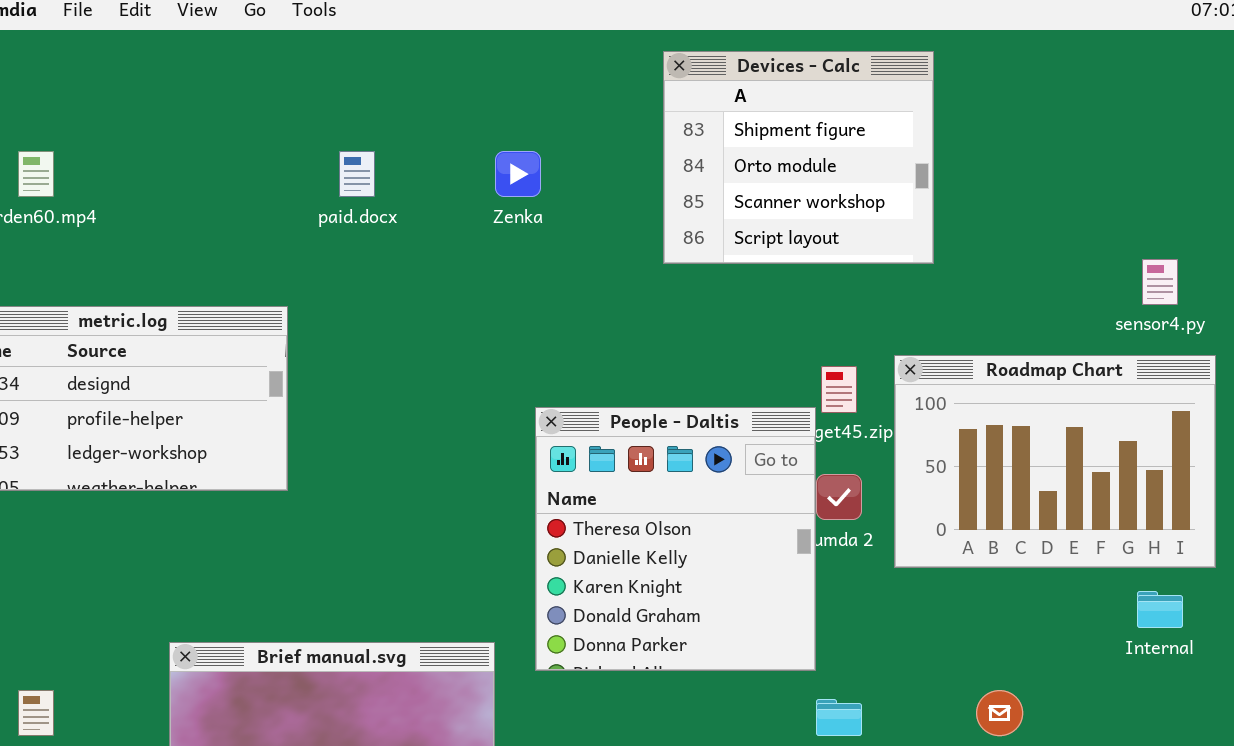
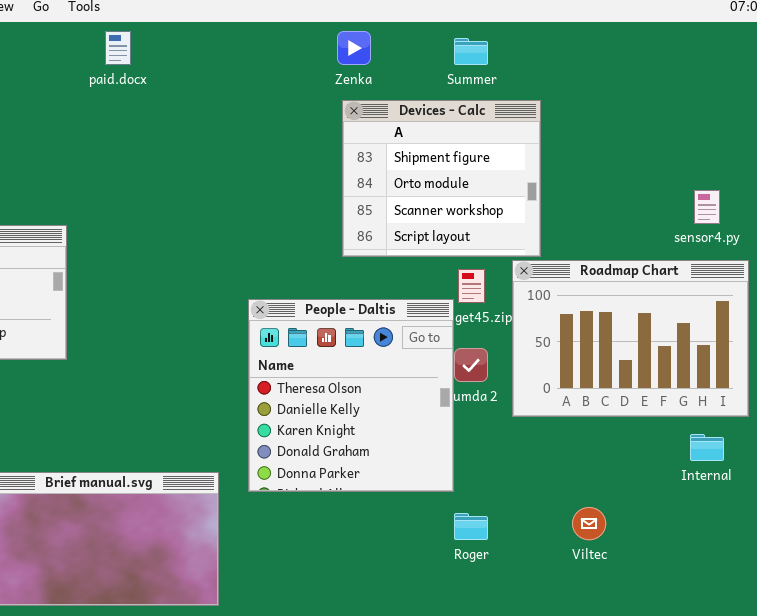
Devices - Calc: [663,51,934,264] -> [342,100,541,257], moved
paid.docx: [339,151,375,197] -> [105,31,131,65], moved
Zenka: [495,151,541,197] -> [337,31,371,65], moved

